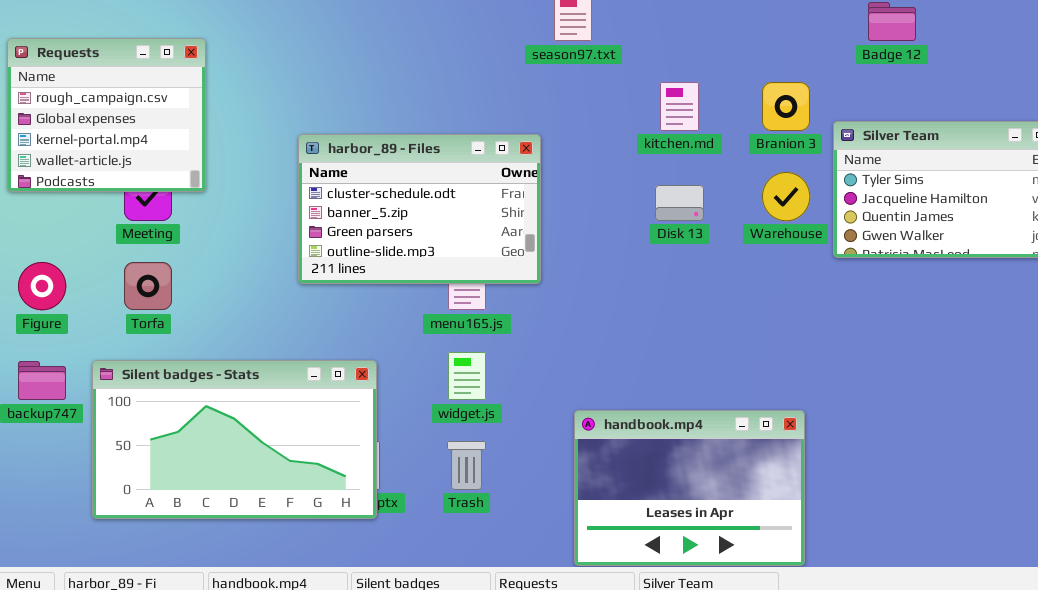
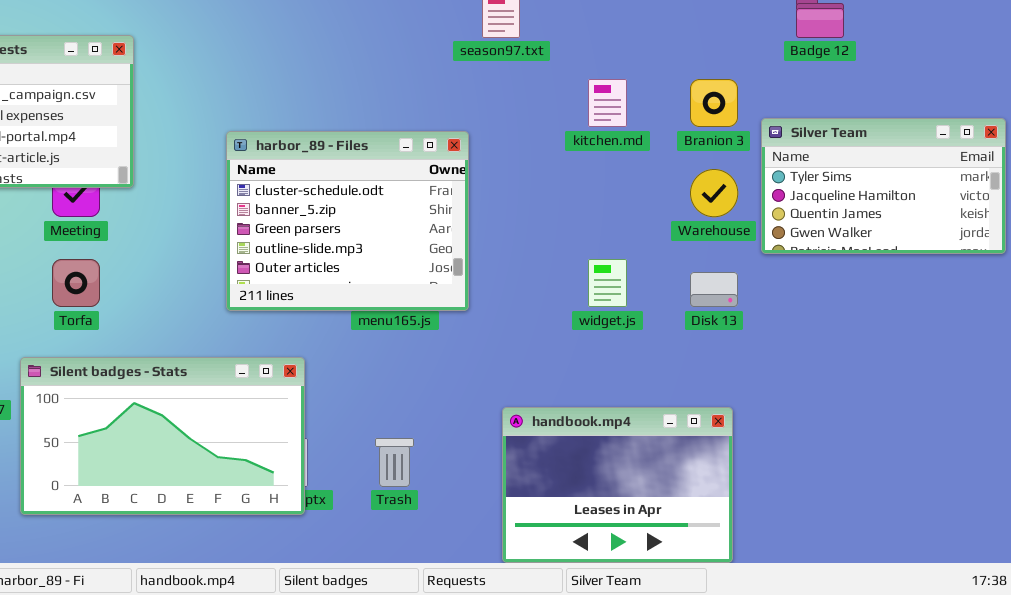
harbor_89 - Files: [298,134,541,284] -> [226,131,469,311], resized
Disk 13: [655,185,704,221] -> [690,272,738,307], moved
widget.js: [448,352,486,400] -> [588,259,627,307], moved

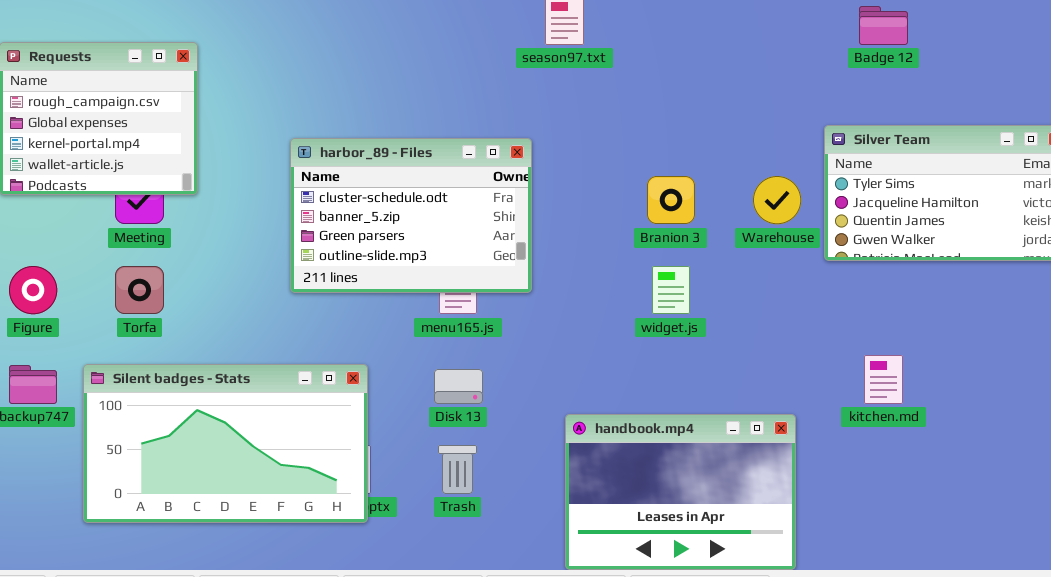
kitchen.md: [588,79,627,127] -> [864,355,903,404], moved
Branion 3: [690,79,738,127] -> [647,176,695,224], moved
harbor_89 - Files: [226,131,469,311] -> [290,138,532,293], resized
Disk 13: [690,272,738,307] -> [434,369,483,404], moved

